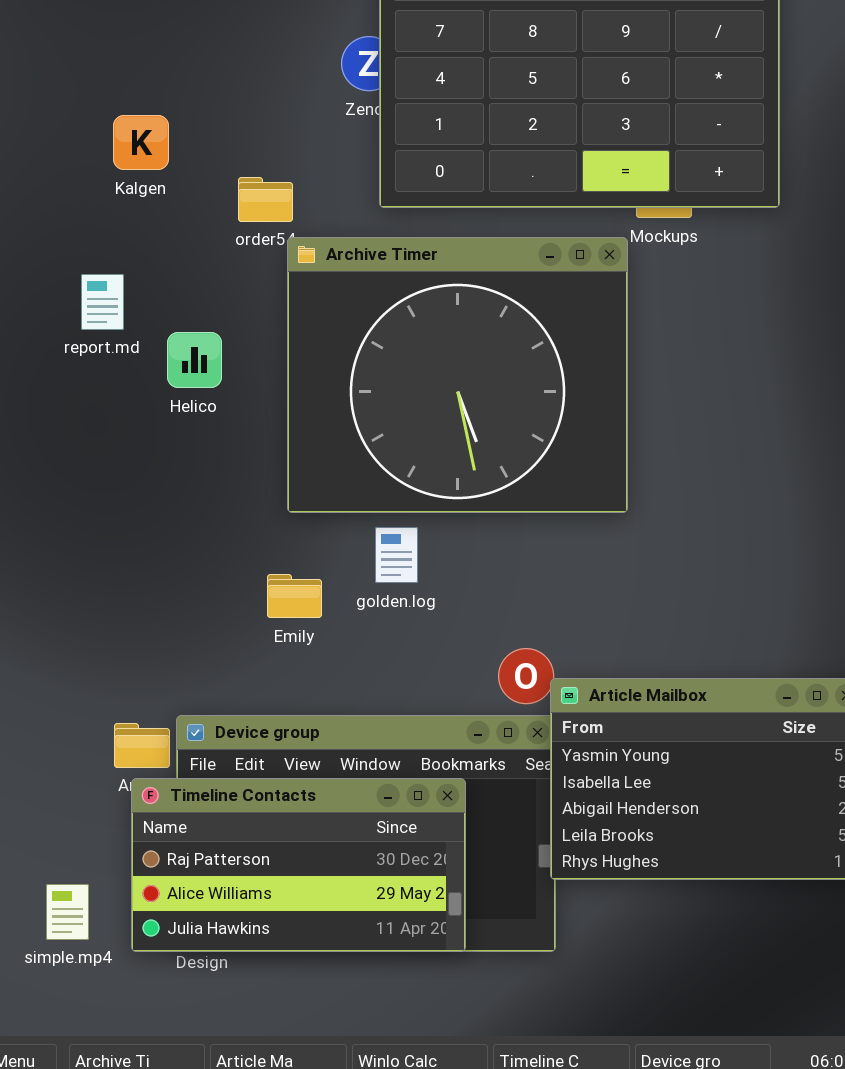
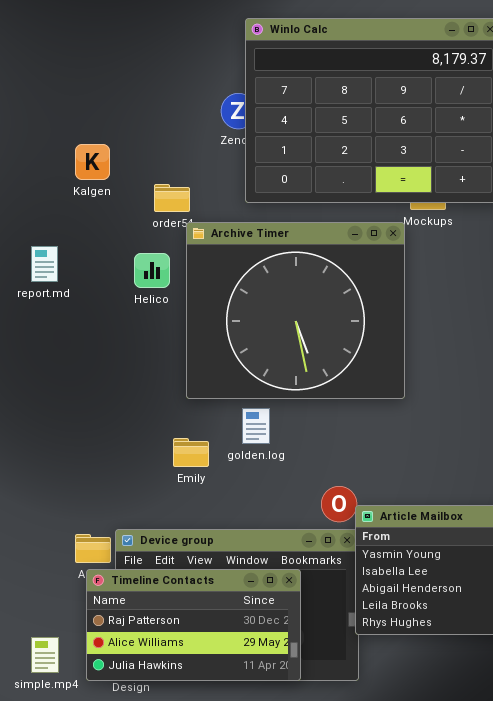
report.md: [81,274,124,330] -> [31,246,58,282], moved
Helico: [167,332,222,388] -> [134,253,170,288], moved

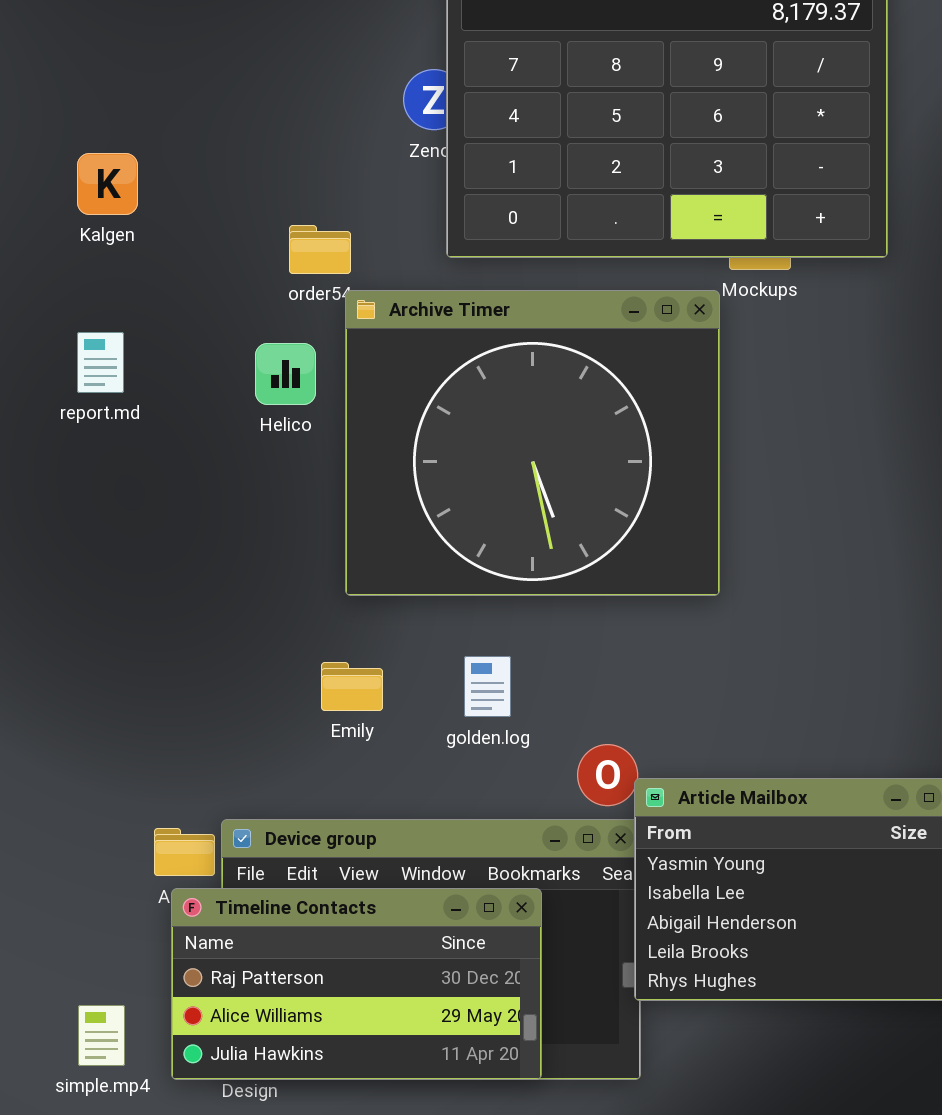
Kalgen: [75,144,110,180] -> [77,153,138,215], moved
golden.log: [242,408,270,444] -> [464,656,511,717], moved

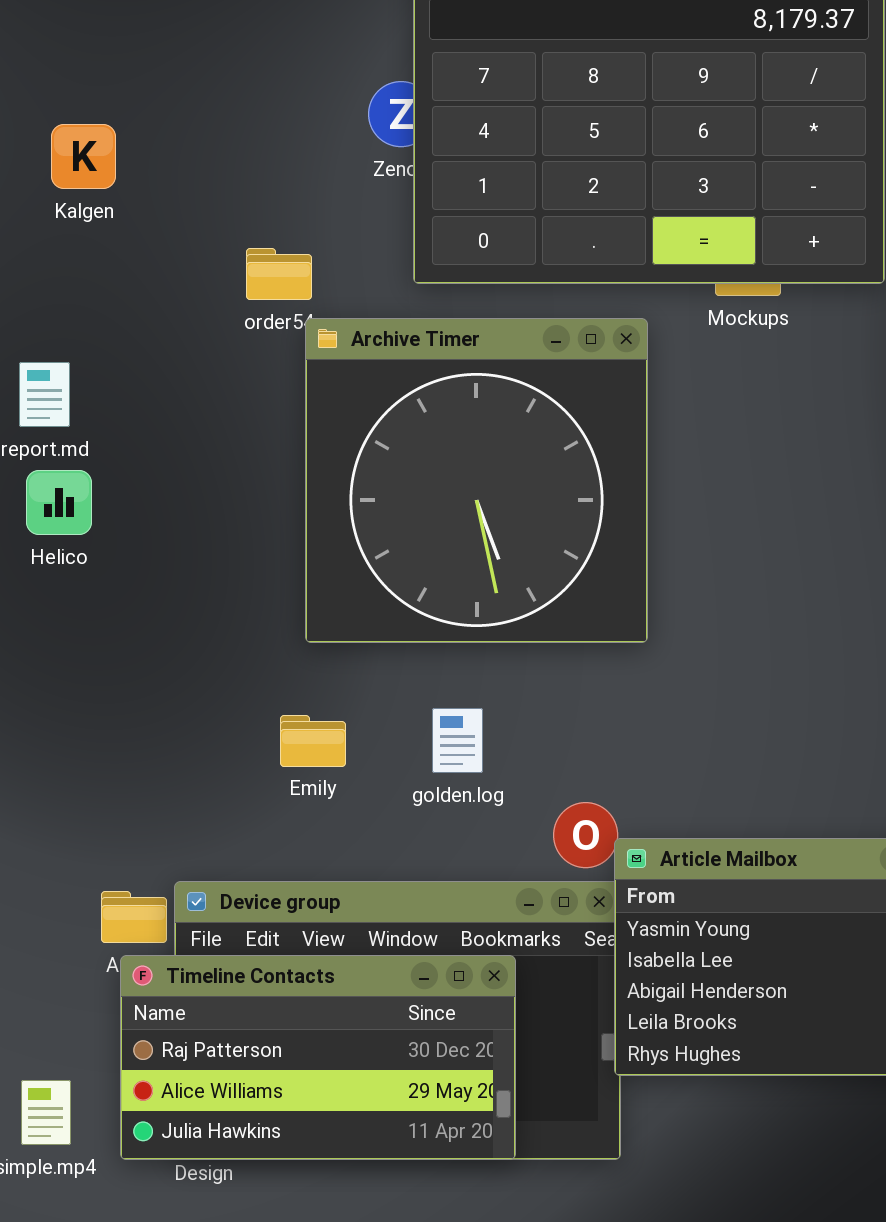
Kalgen: [77,153,138,215] -> [51,124,116,189], moved
Archive Timer: [345,290,720,596] -> [305,318,648,643], resized
Helico: [255,343,316,405] -> [26,470,92,535], moved

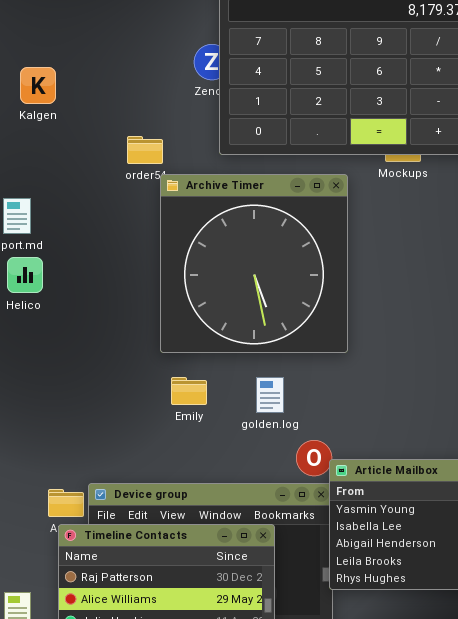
golden.log: [432,708,483,773] -> [256,377,284,413], moved
Emily: [280,715,346,767] -> [171,377,207,405], moved

